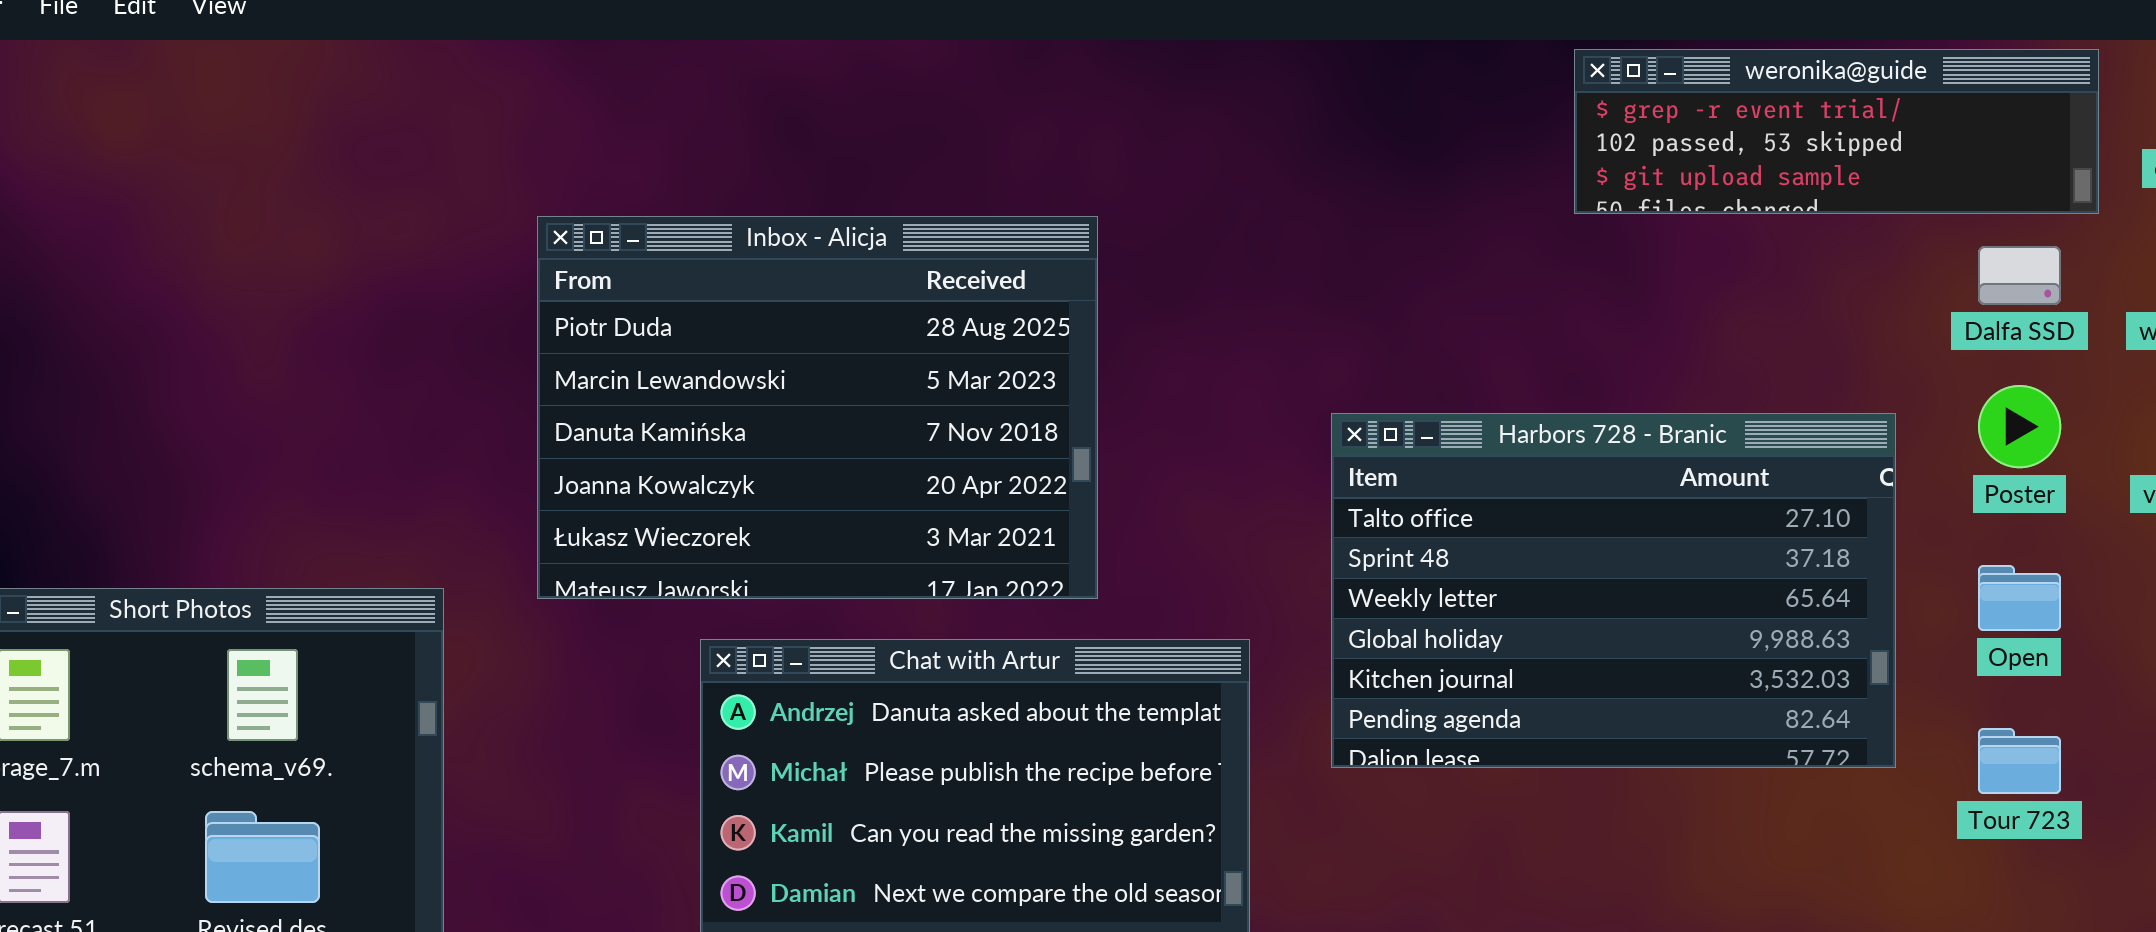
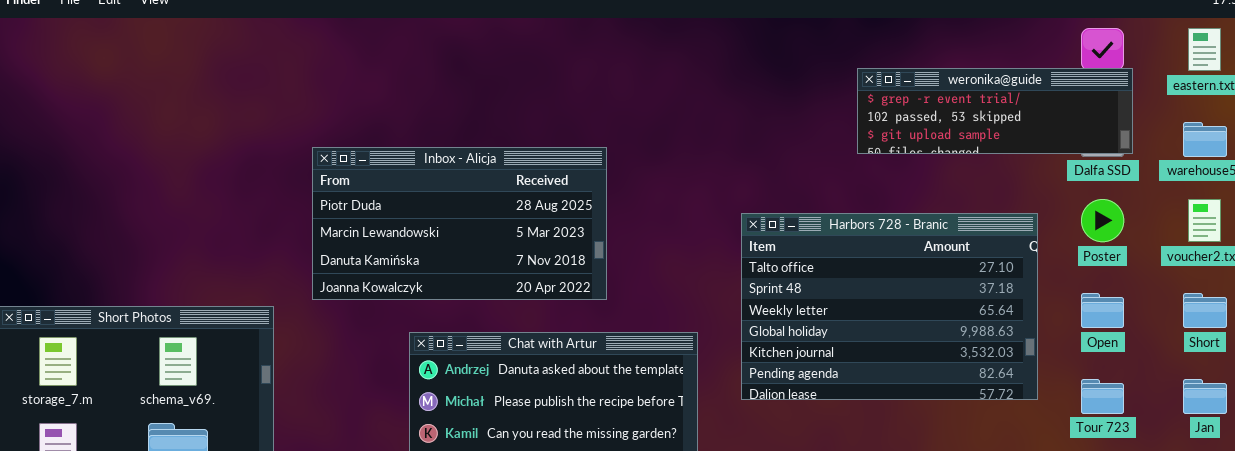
weronika@guide: [1574,49,2099,214] -> [857,68,1133,154], moved
Inbox - Alicja: [537,216,1098,599] -> [312,147,607,300], moved, resized

